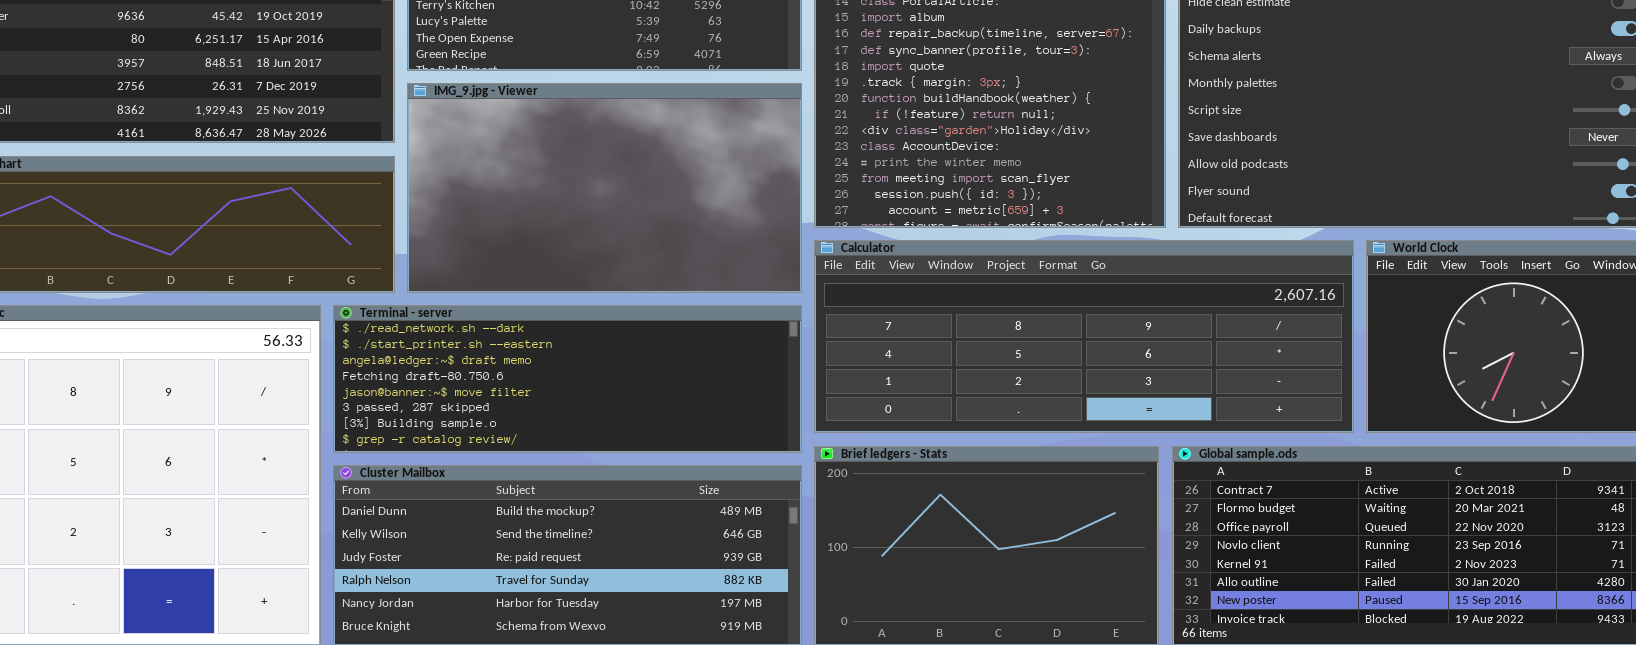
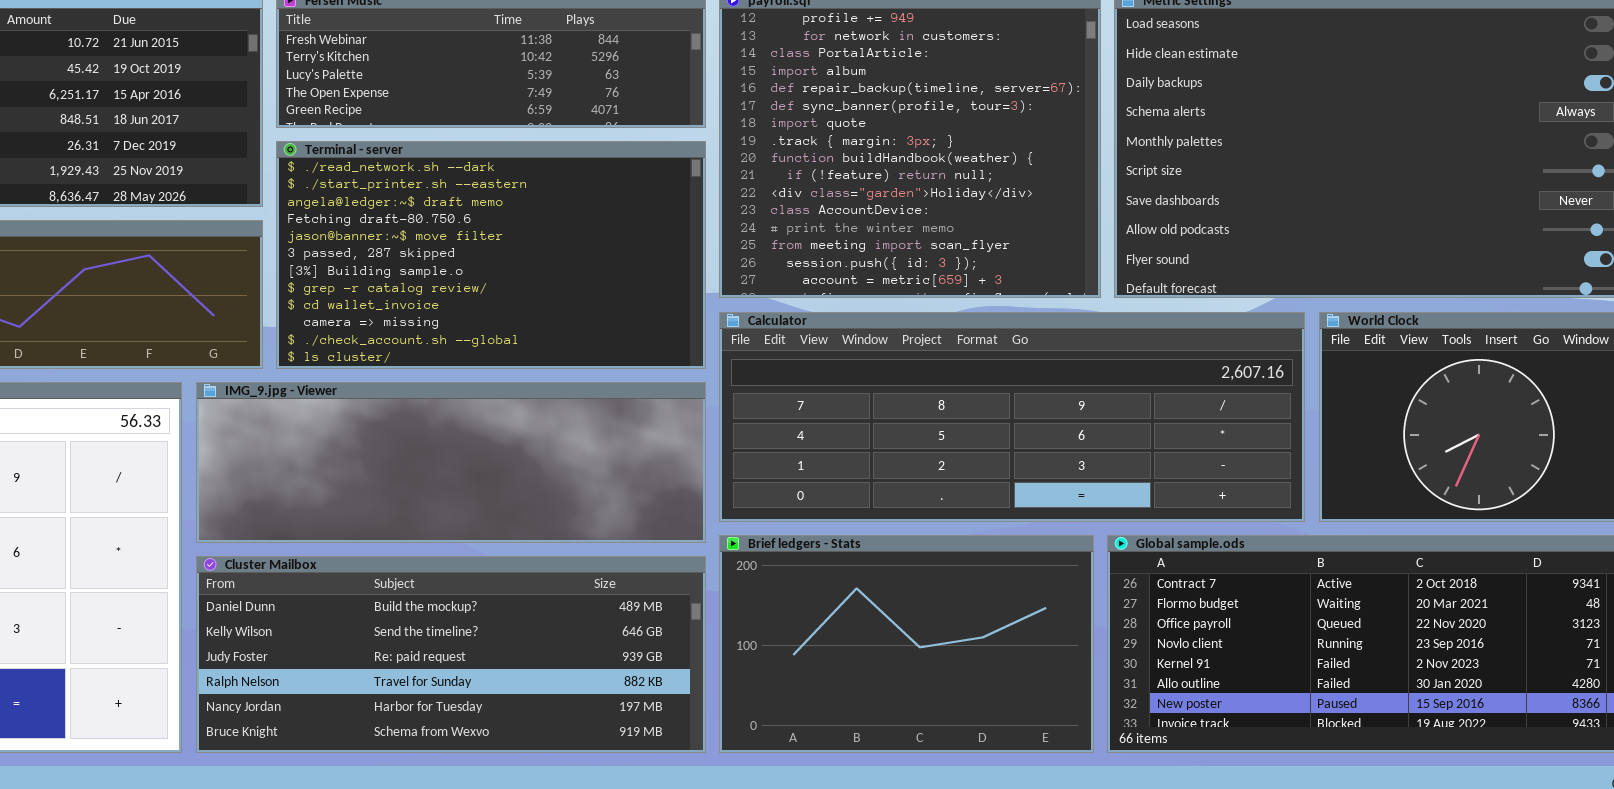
IMG_9.jpg - Viewer: [407,83,802,293] -> [196,382,706,543], moved, resized
Terminal - server: [333,305,802,453] -> [276,141,706,369], moved, resized

